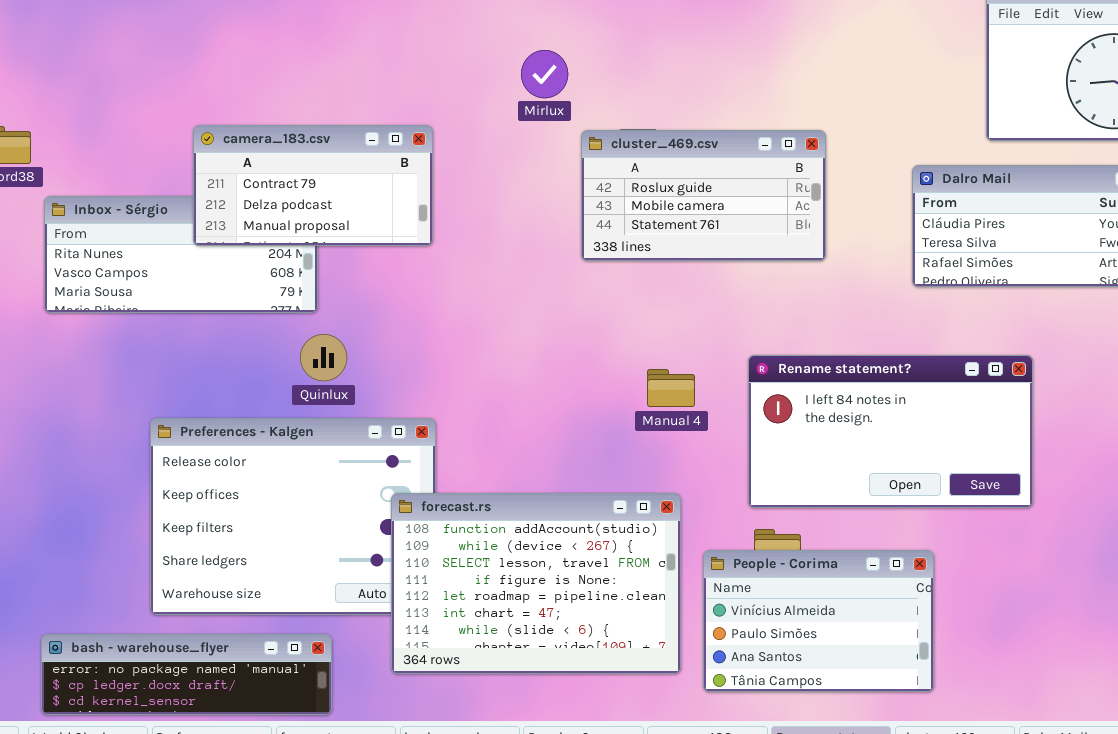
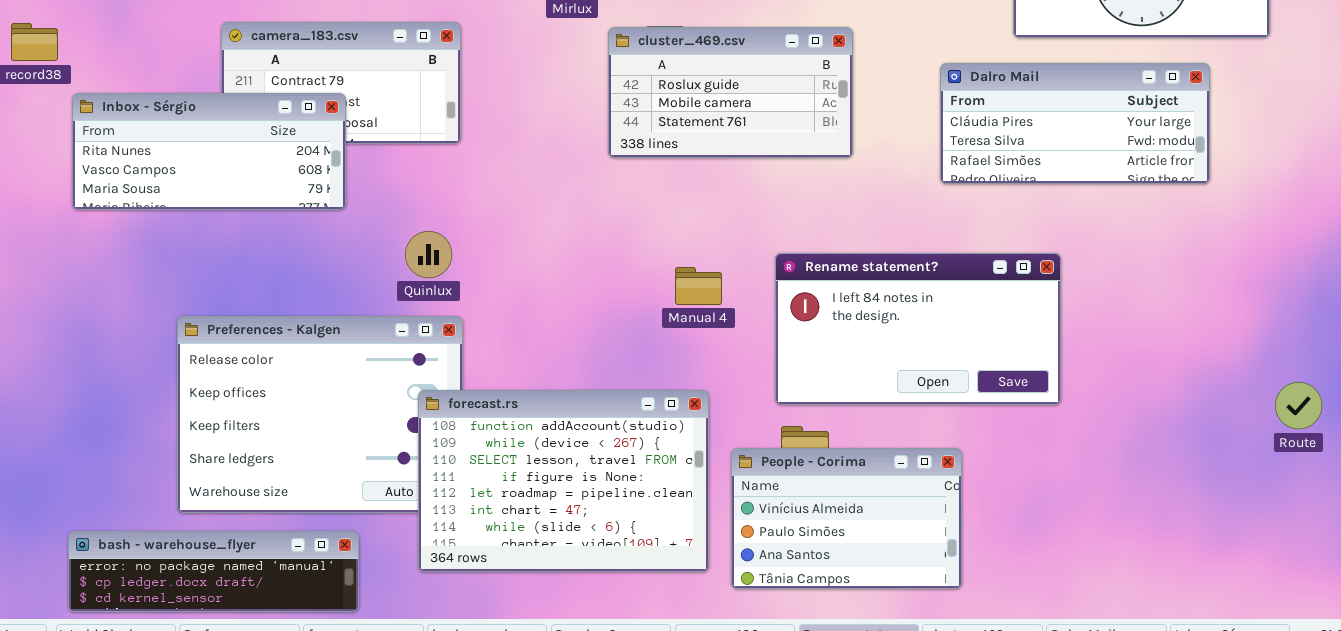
Inbox - Sérgio: [44,196,318,313] -> [72,93,346,210], raised
Quinlux: [300,334,347,381] -> [405,231,452,278], moved

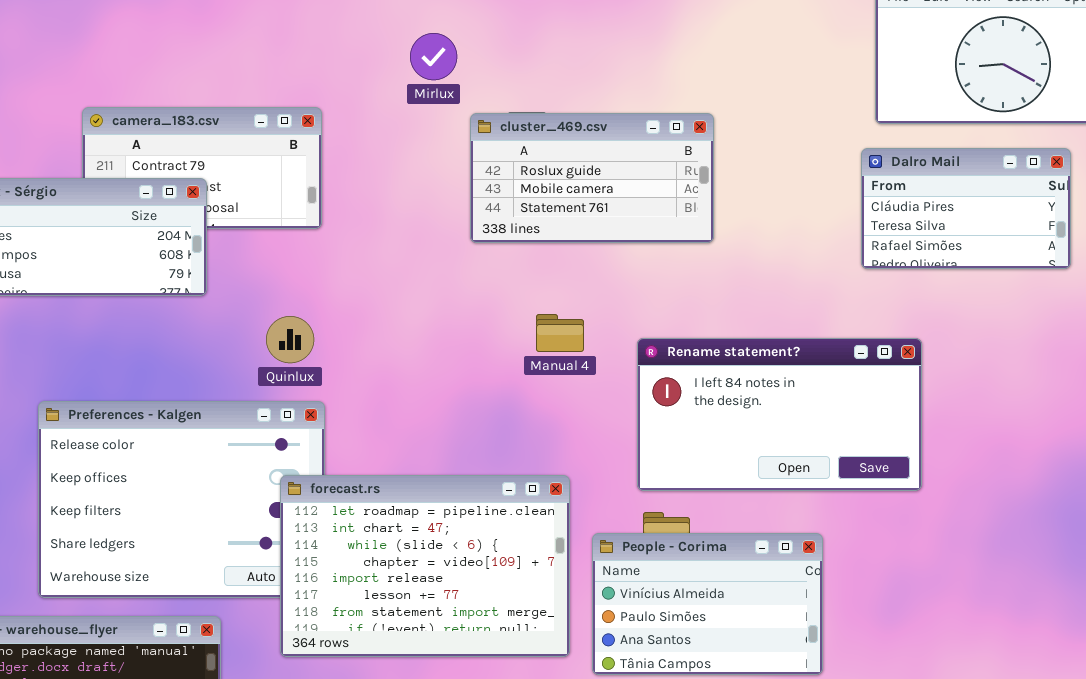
Dalro Mail: [940,63,1210,184] -> [861,148,1071,269], resized
Manual 4: [675,267,722,305] -> [536,314,584,352], moved
forecast.rs: [418,390,709,572] -> [280,475,570,657], scrolled down 4 rows

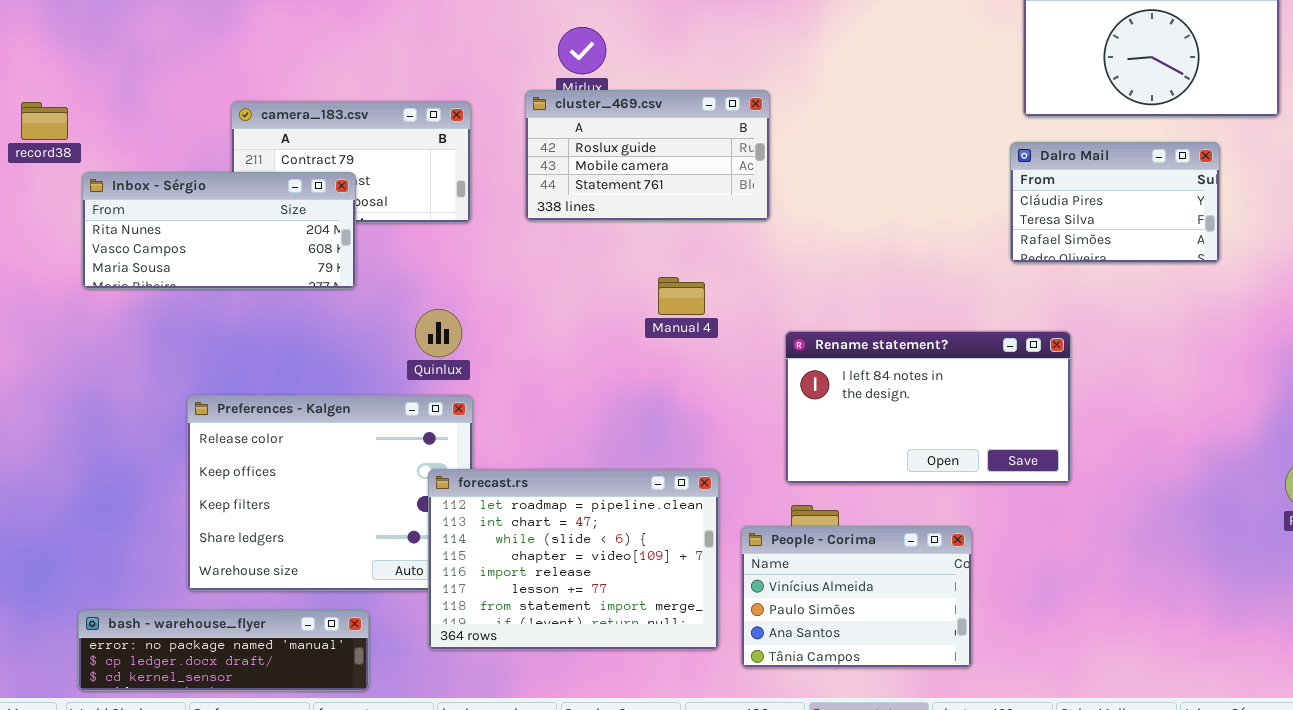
cluster_469.csv: [470,113,714,243] -> [525,90,770,221], moved
Manual 4: [536,314,584,352] -> [658,277,705,315], moved

